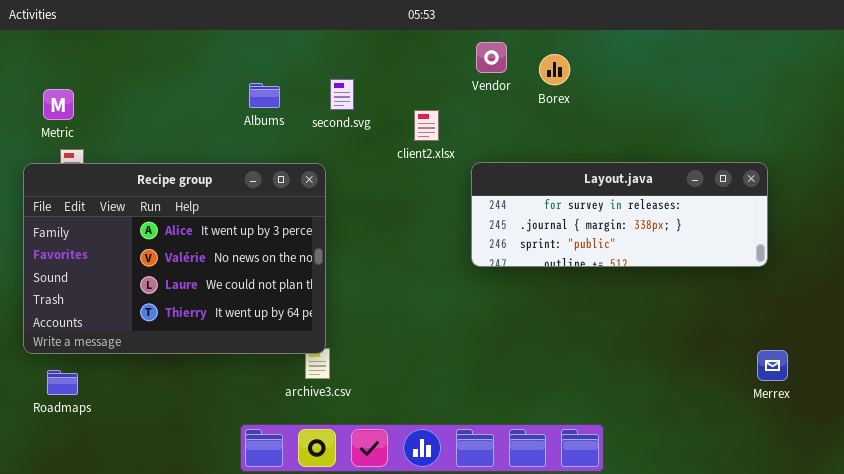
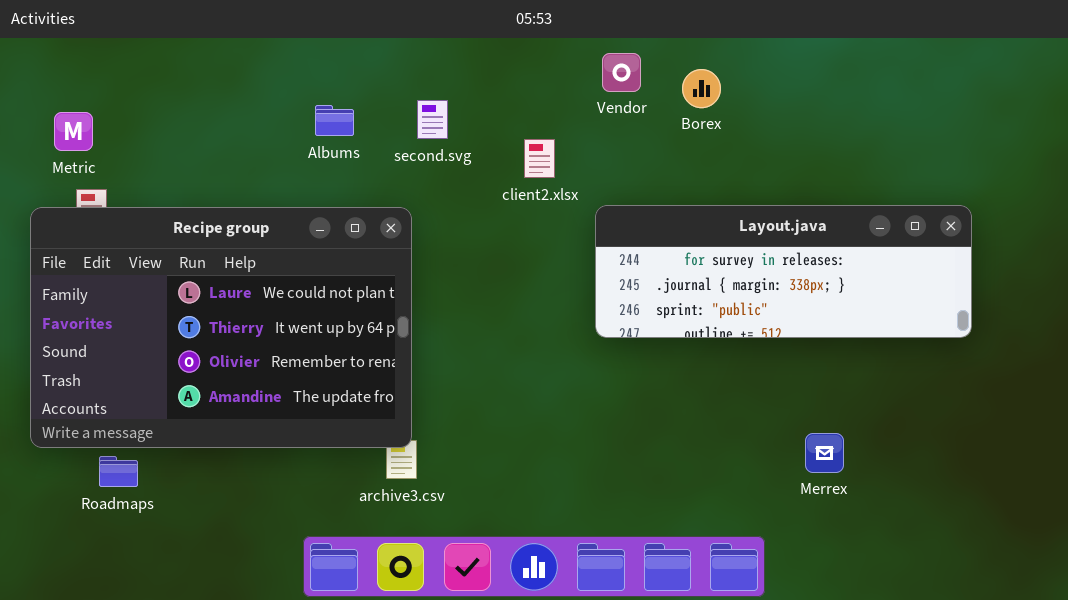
Recipe group: [23,163,326,354] -> [30,207,412,448], scrolled down 2 rows
Merrex: [757,350,788,381] -> [805,433,844,473], moved
Roadmaps: [47,370,78,395] -> [99,456,138,487], moved

